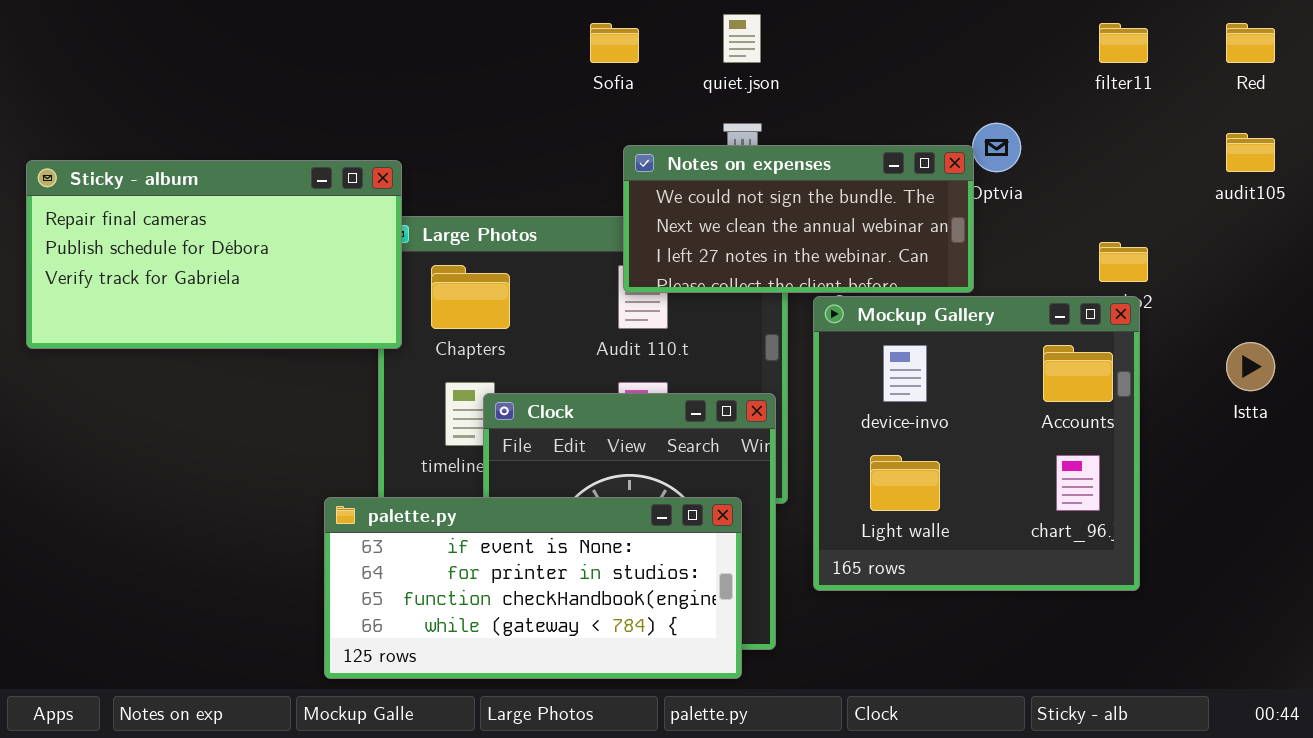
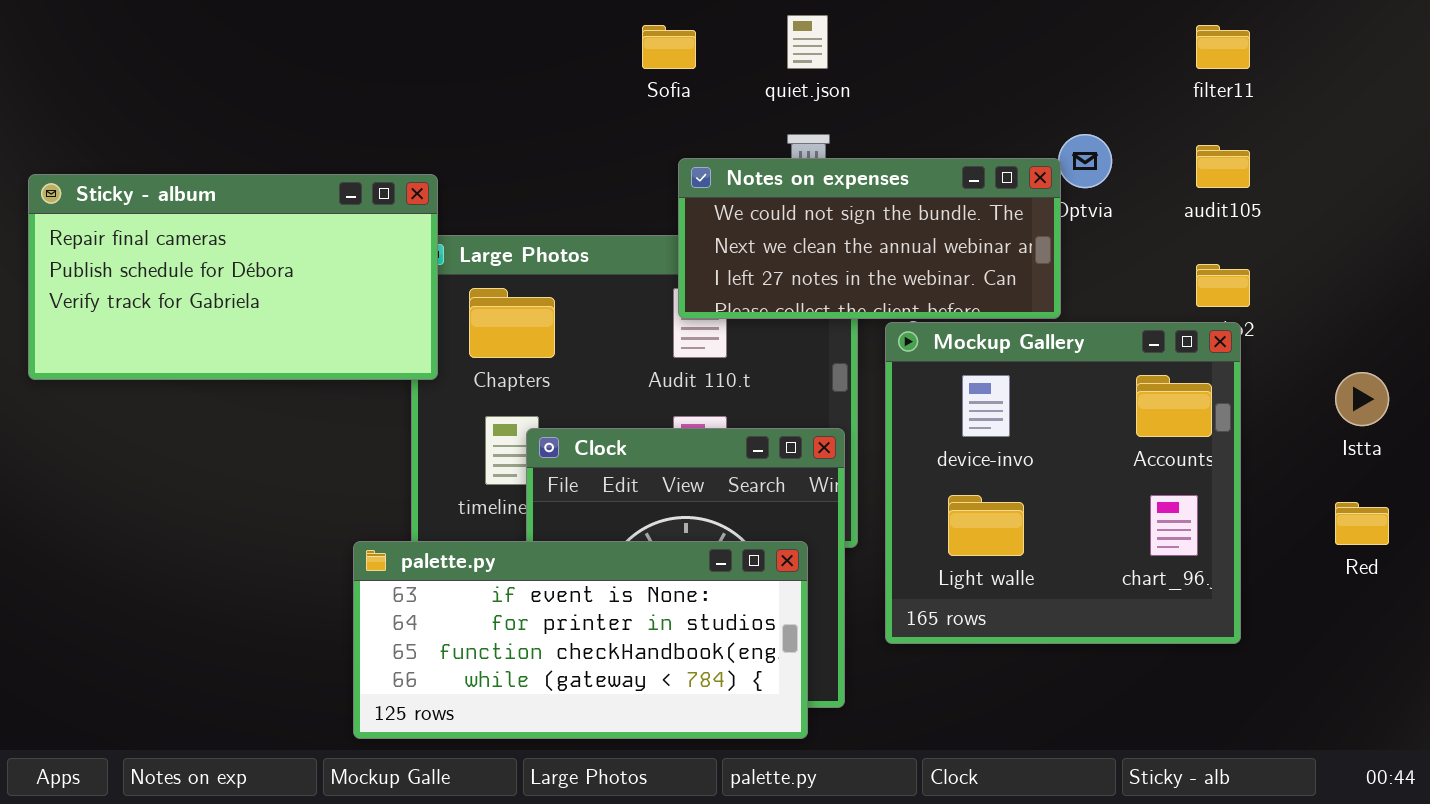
Red: [1226,23,1275,63] -> [1335,502,1389,545], moved
audit105: [1226,133,1275,172] -> [1196,145,1250,188], moved

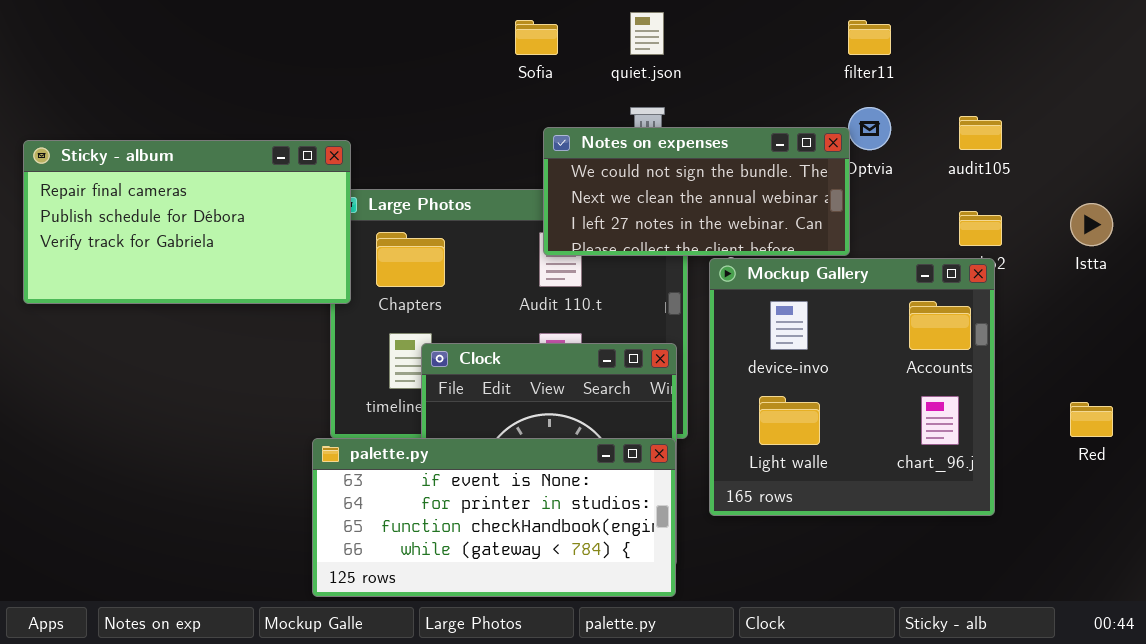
filter11: [1196,25,1250,69] -> [848,20,891,55], moved
Istta: [1335,372,1389,426] -> [1070,203,1113,246], moved
palette.py: [353,541,808,739] -> [312,438,676,597], moved

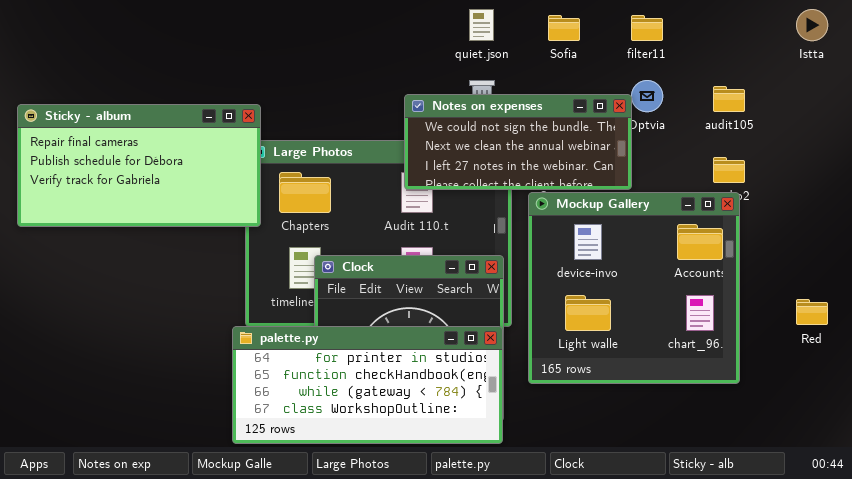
Sofia: [515,20,558,55] -> [548,15,580,41], moved
Istta: [1070,203,1113,246] -> [796,9,828,41], moved
palette.py: [312,438,676,597] -> [232,326,503,444], scrolled down 1 row

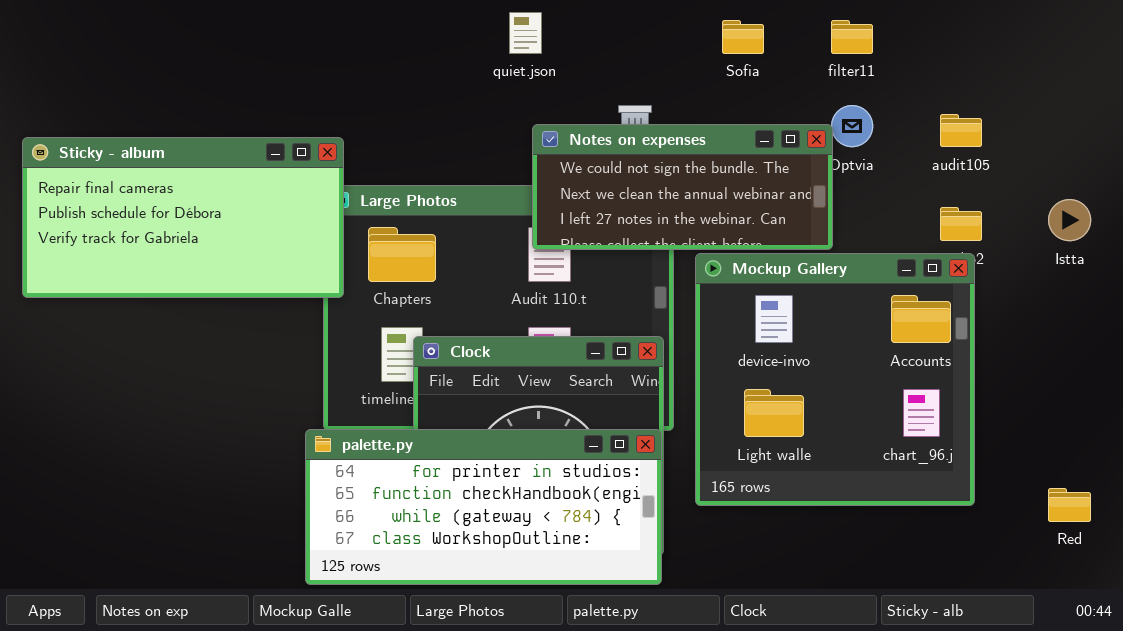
quiet.json: [469,9,494,41] -> [509,12,542,54], moved
Istta: [796,9,828,41] -> [1048,199,1091,241], moved
Red: [796,299,828,325] -> [1048,488,1091,522], moved

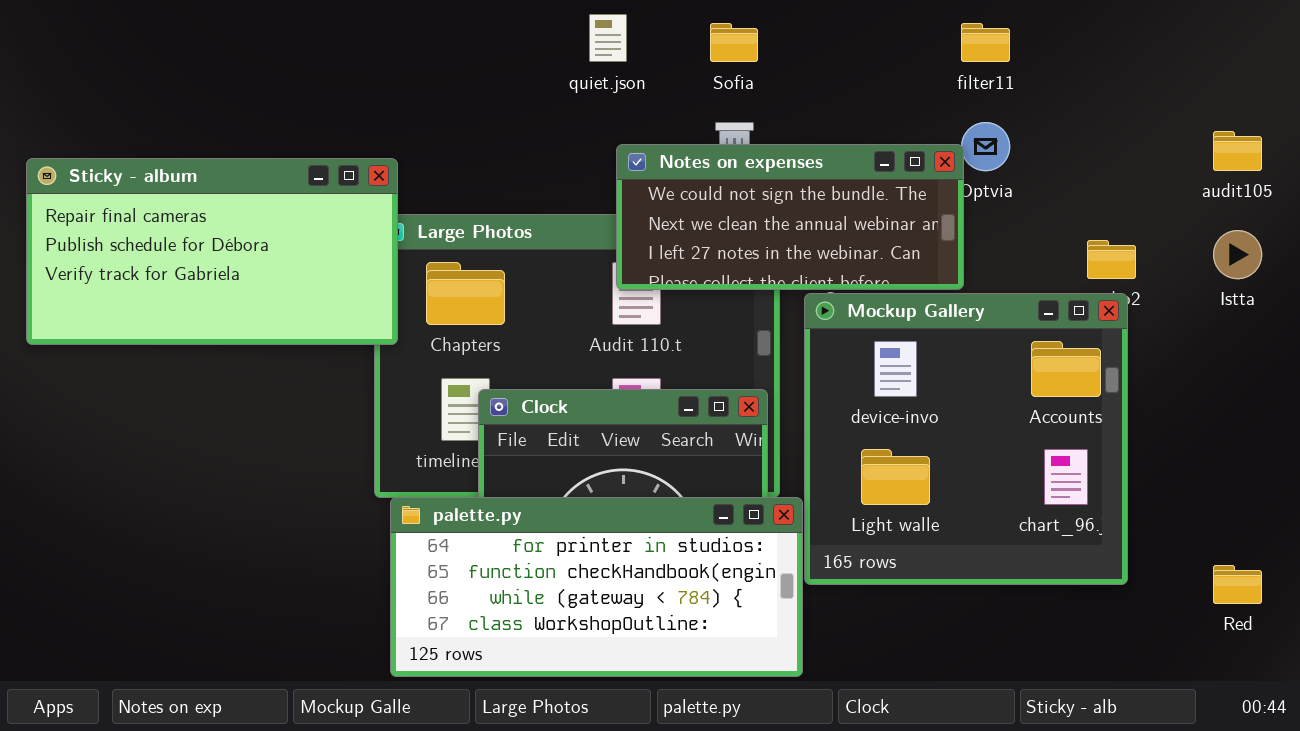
Sofia: [722,20,764,54] -> [710,23,758,62], moved
audit105: [940,114,982,147] -> [1213,131,1262,171], moved
palette.py: [305,429,662,585] -> [390,497,803,677], moved

